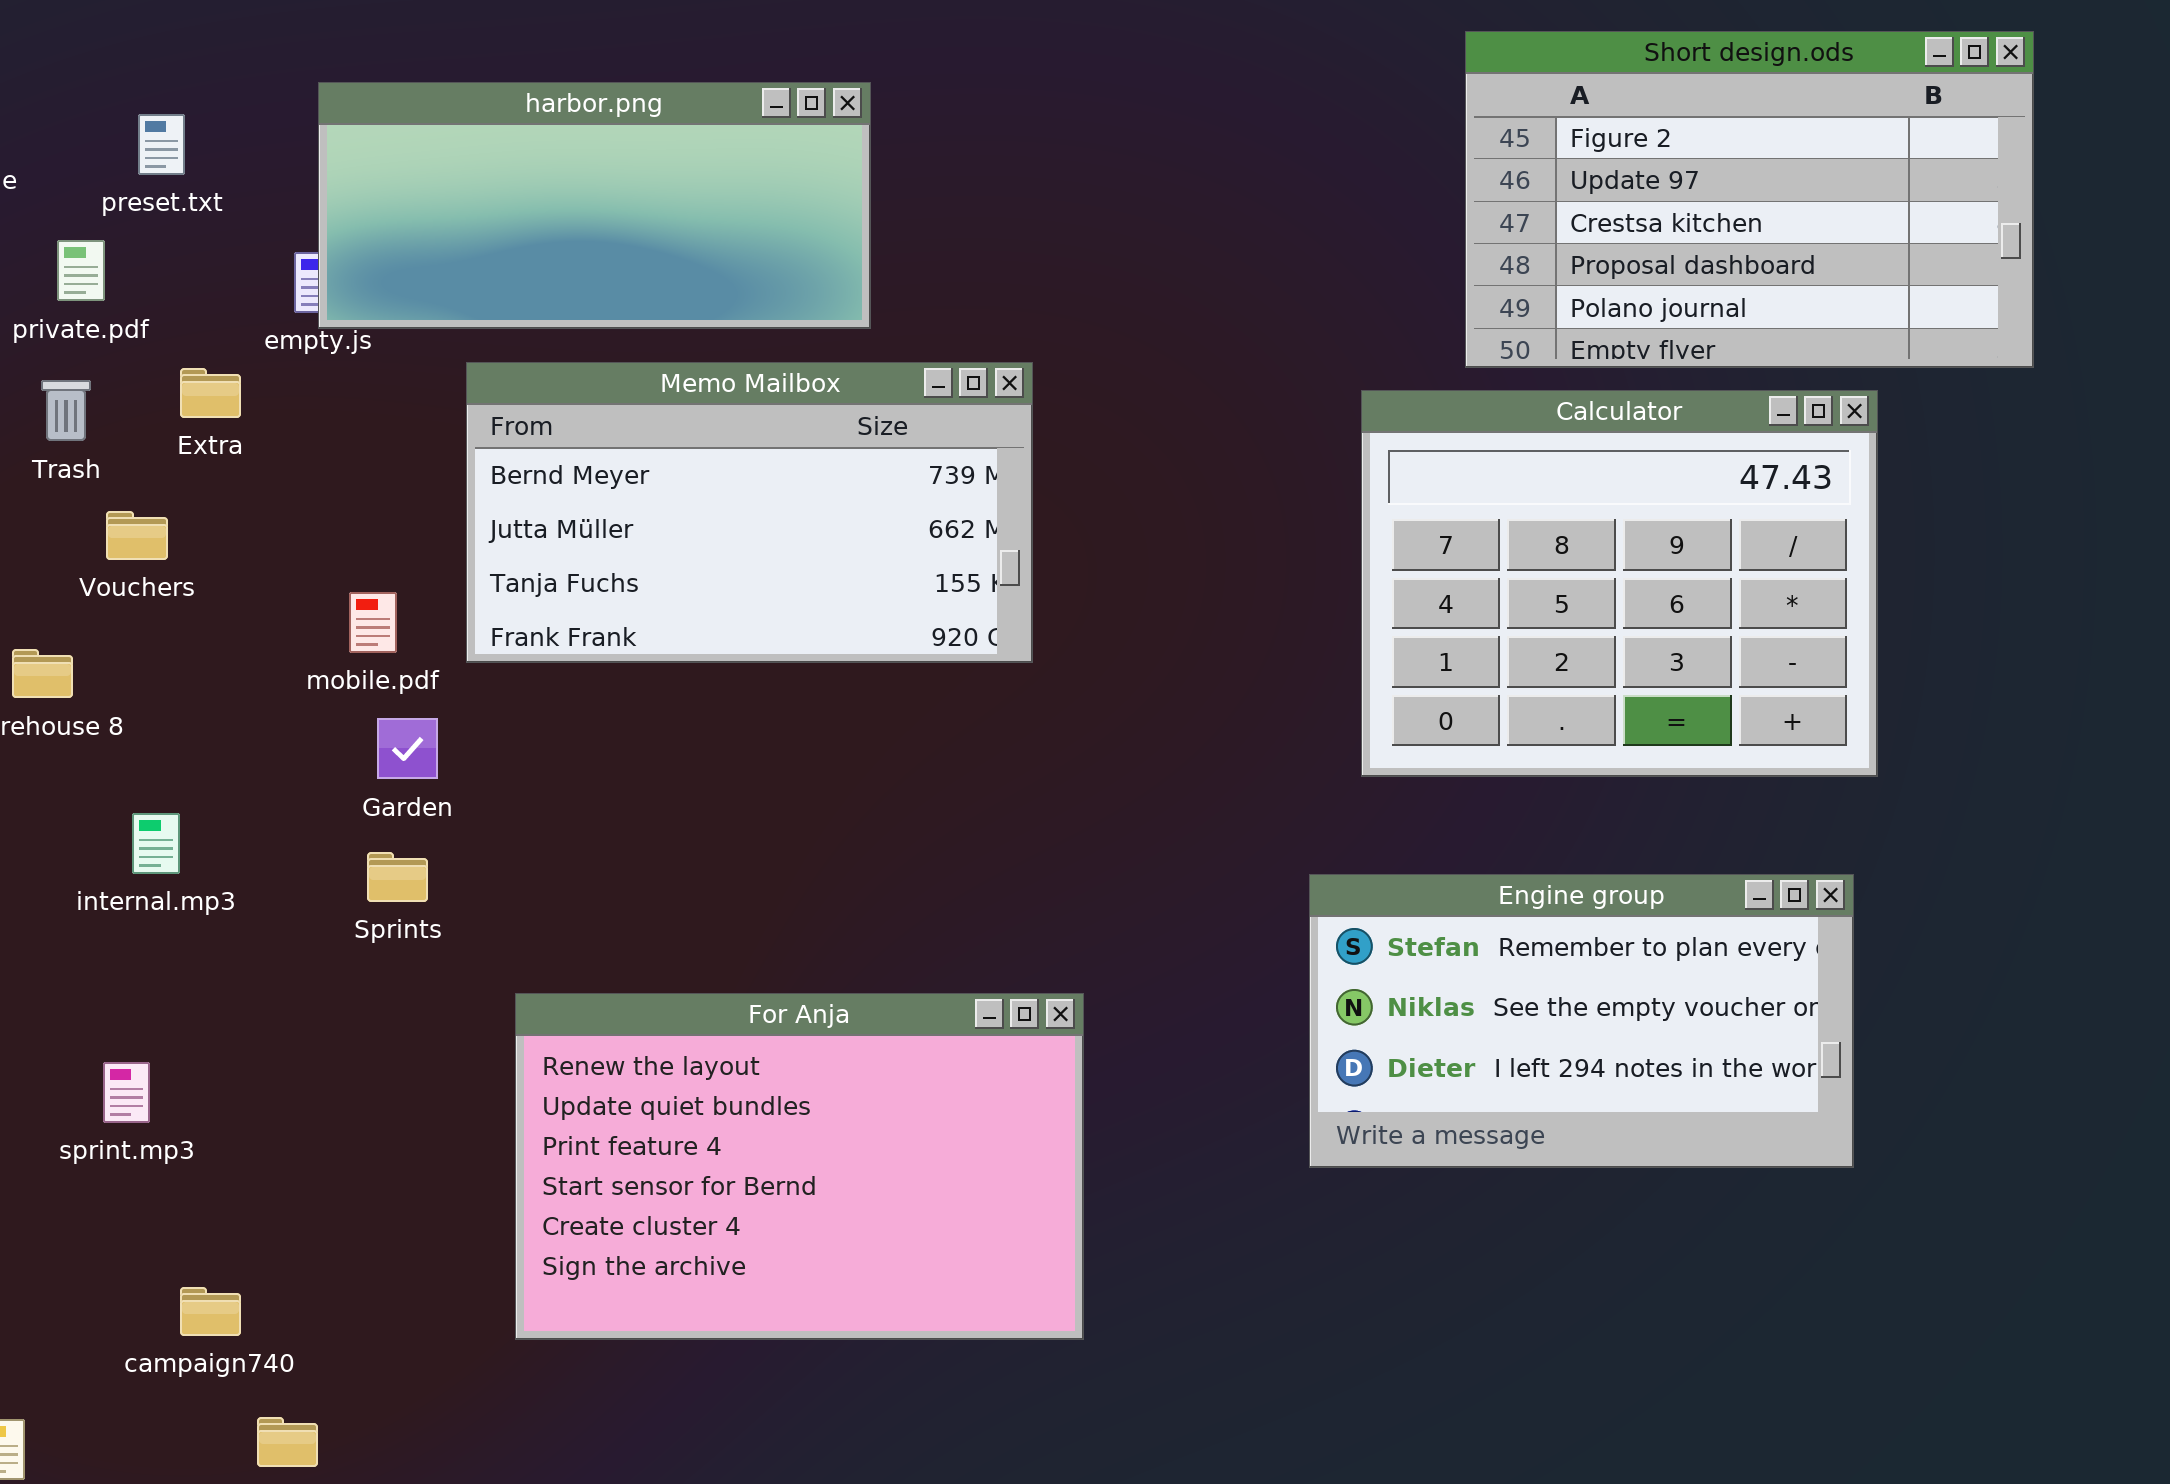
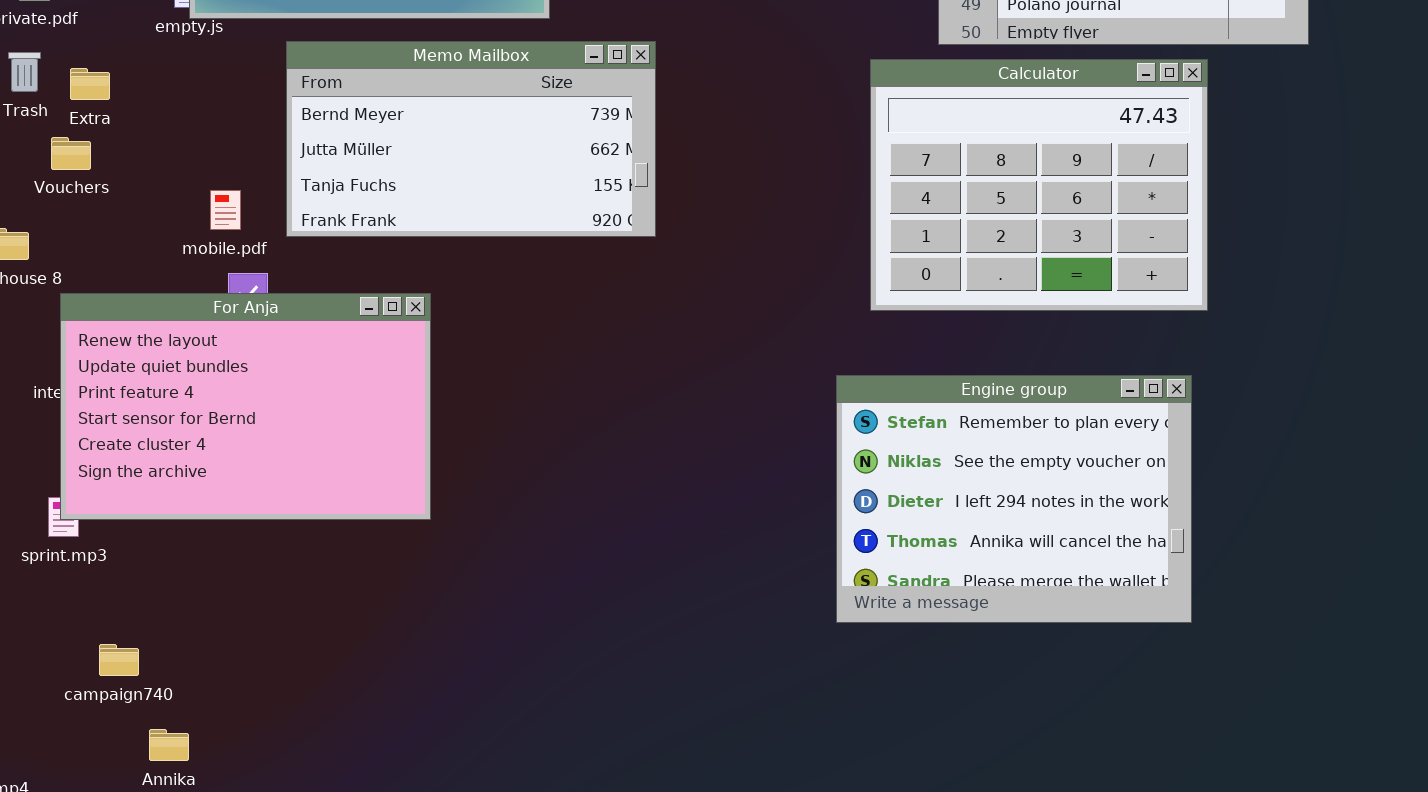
Extra: [180,368,241,418] -> [70,68,110,100], moved
Engine group: [1309,874,1854,1168] -> [836,375,1192,623], resized
For Anja: [515,993,1084,1340] -> [60,293,431,520], moved

